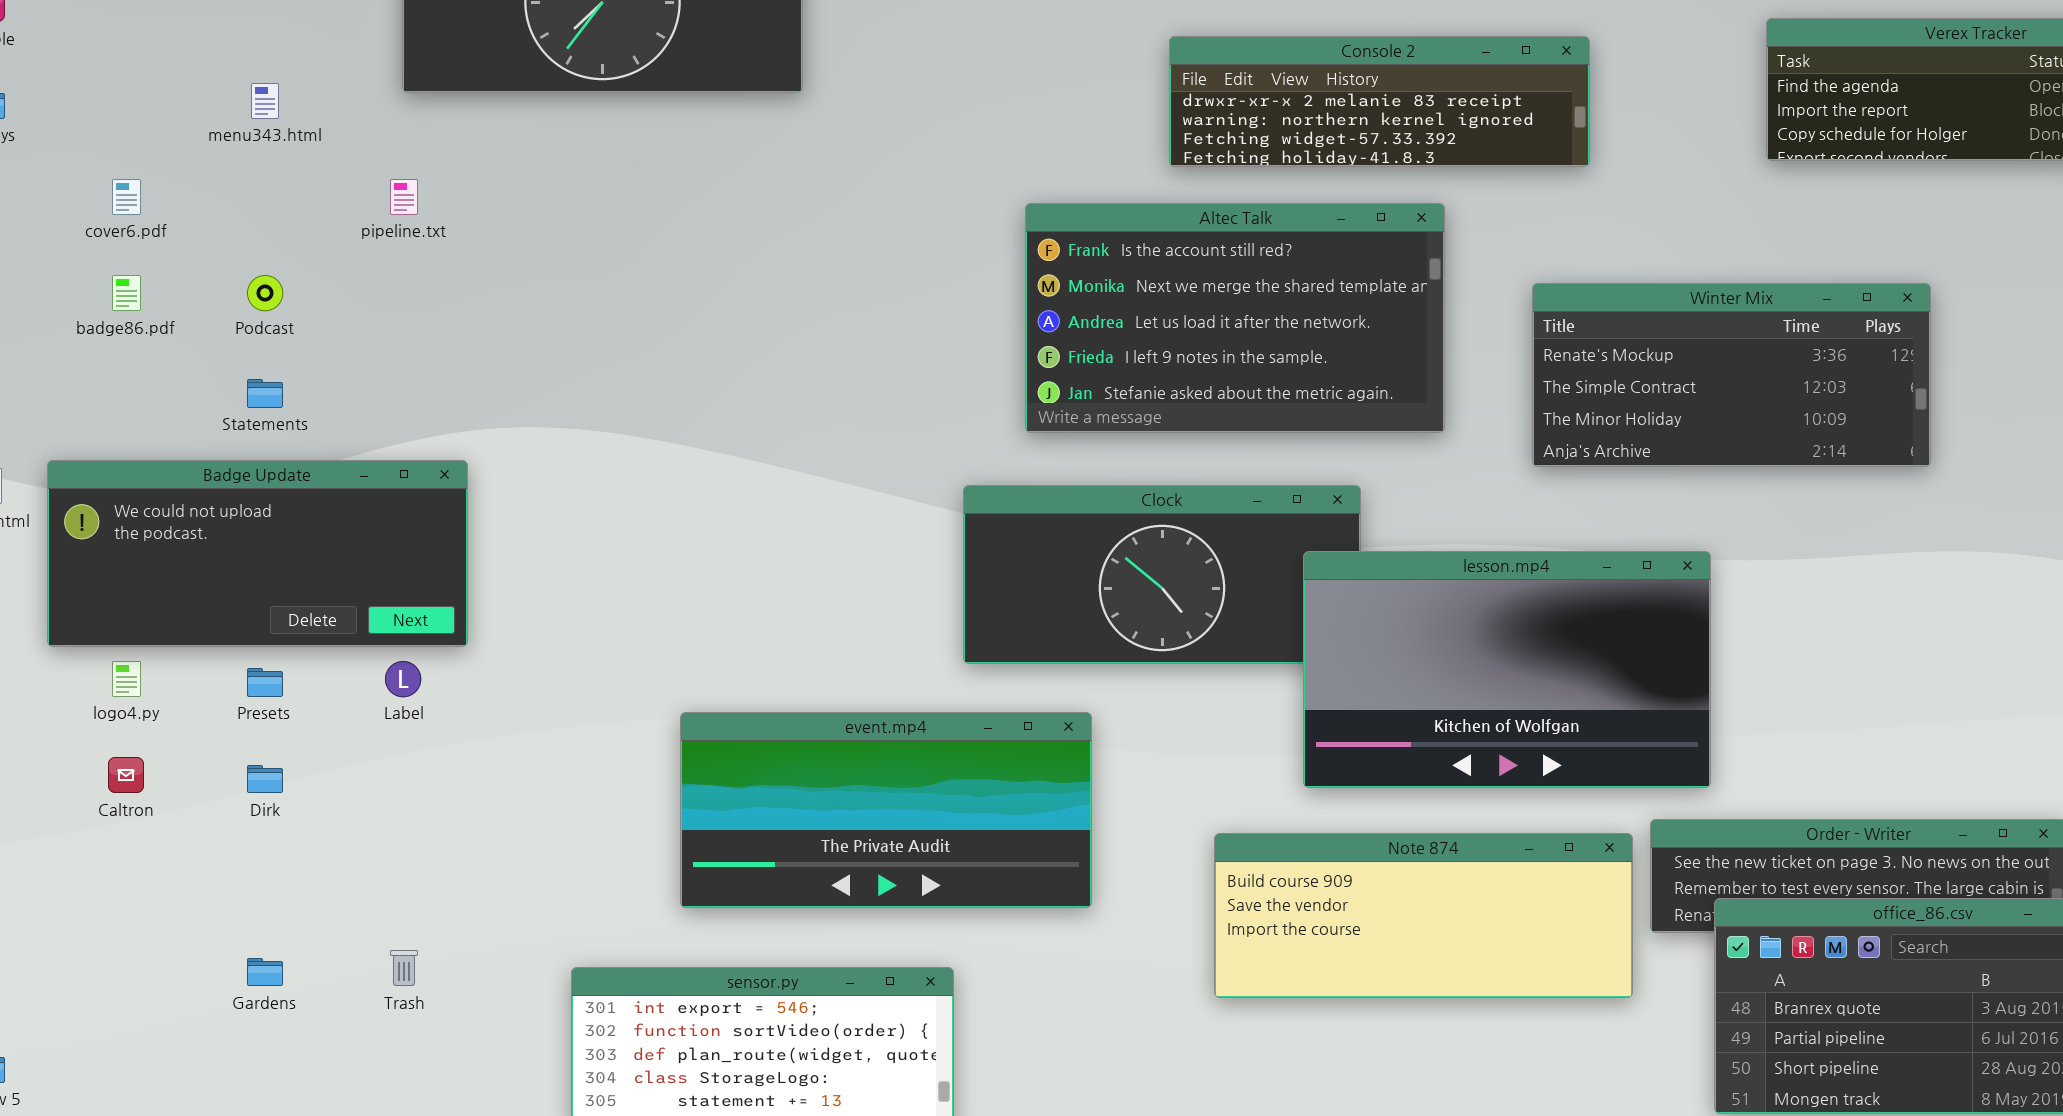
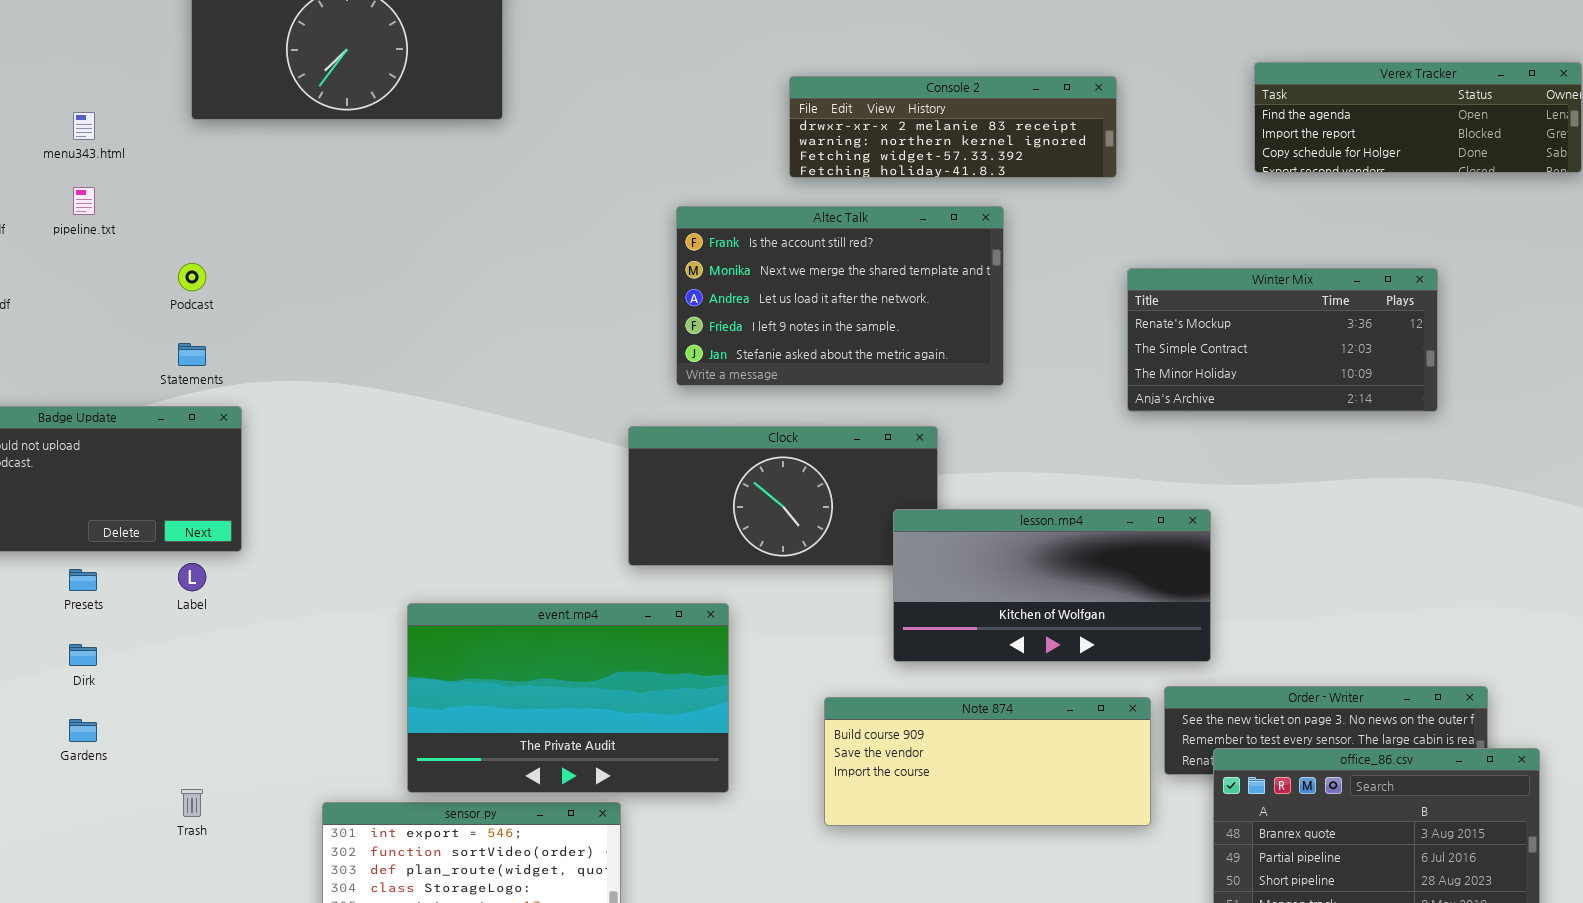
pipeline.txt: [390,179,418,215] -> [73,187,95,215], moved
Podcast: [247,275,283,311] -> [178,263,206,291], moved
Winter Mix: [1532,283,1931,467] -> [1127,268,1438,412], moved
Statements: [247,379,283,408] -> [178,343,206,366], moved
lesson.mp4: [1303,551,1711,788] -> [893,509,1211,662], resized
event.mp4: [680,712,1092,908] -> [407,603,729,793], resized
Gardens: [247,958,283,986] -> [69,719,97,742], moved

